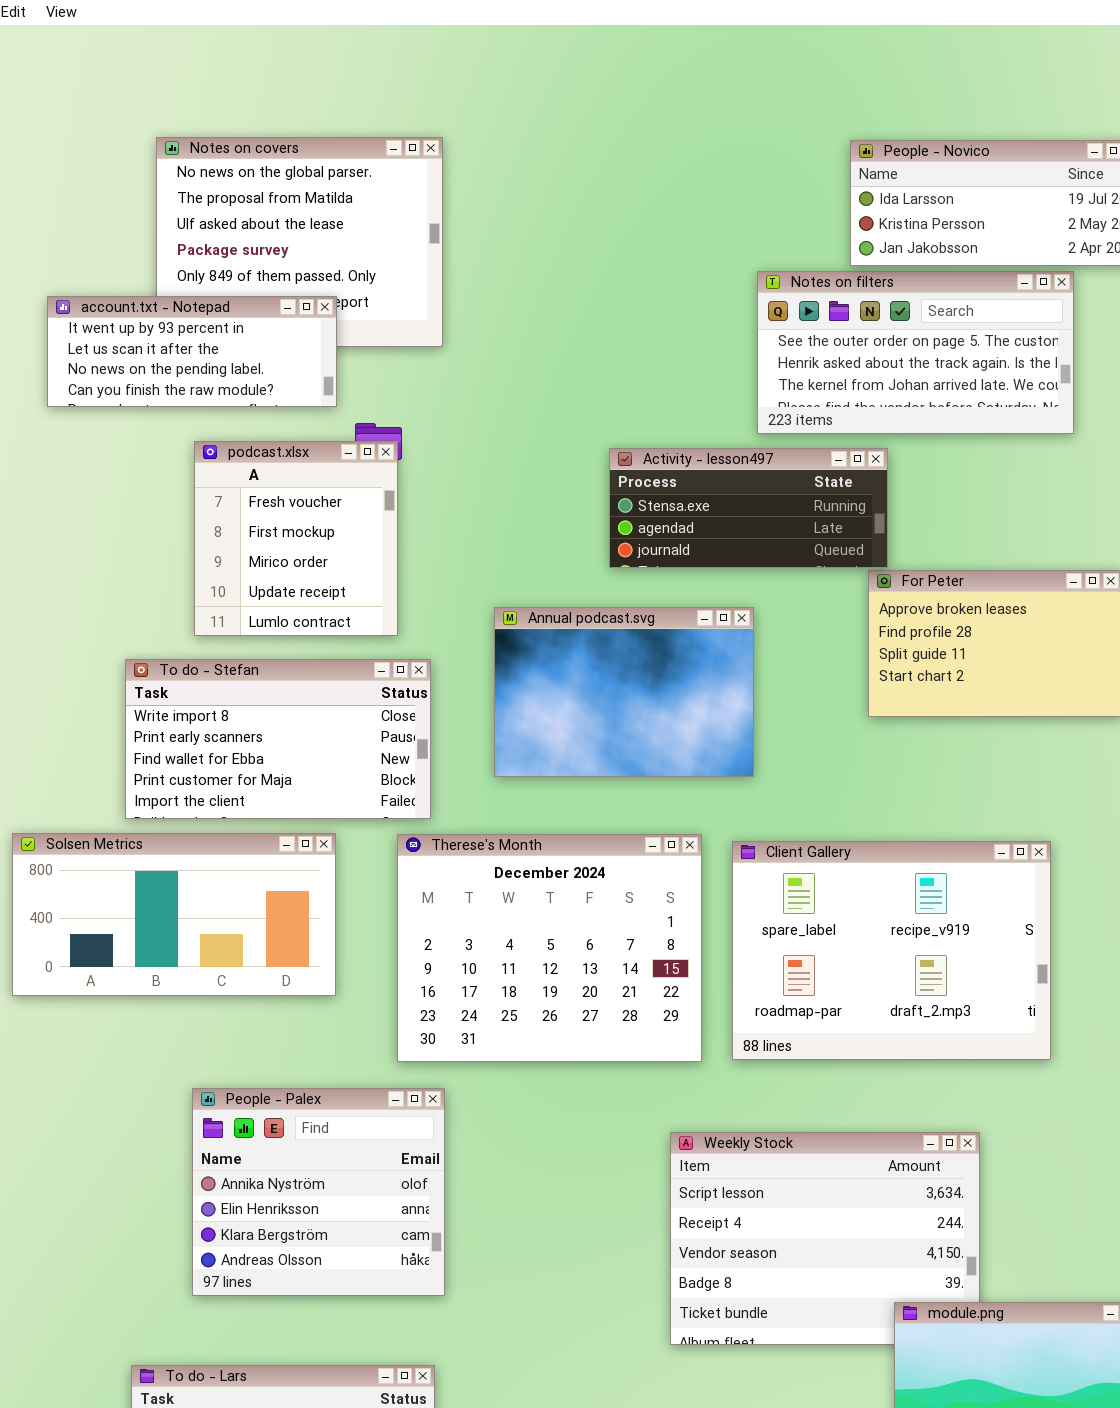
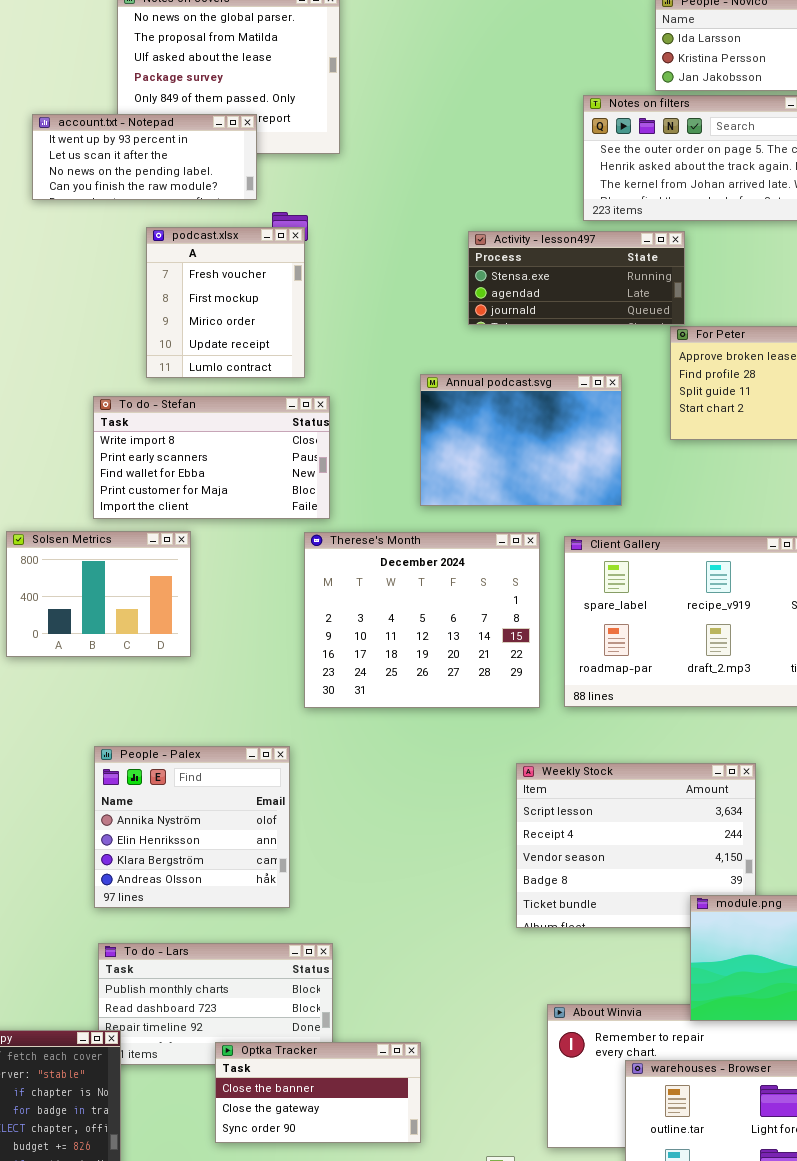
Annual podcast.svg: [494,607,754,777] -> [420,374,622,506], moved
Solsen Metrics: [12,833,336,996] -> [6,531,191,657], resized
People - Palex: [192,1088,445,1296] -> [94,746,290,908], moved

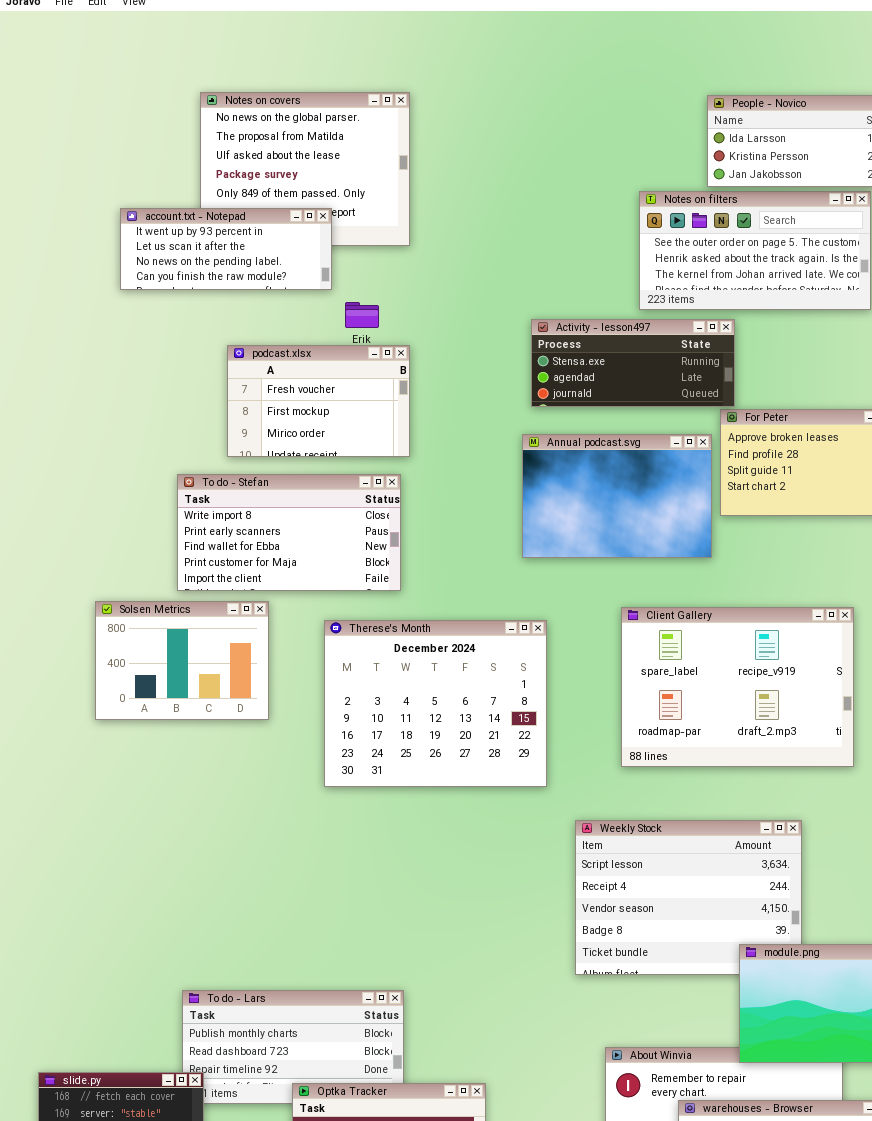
podcast.xlsx: [146,227,305,378] -> [227,345,410,457], resized
Annual podcast.svg: [420,374,622,506] -> [522,434,712,558], moved
Therese's Month: [304,532,540,708] -> [324,620,547,787], moved
People - Palex: [94,746,290,908] -> none, closed

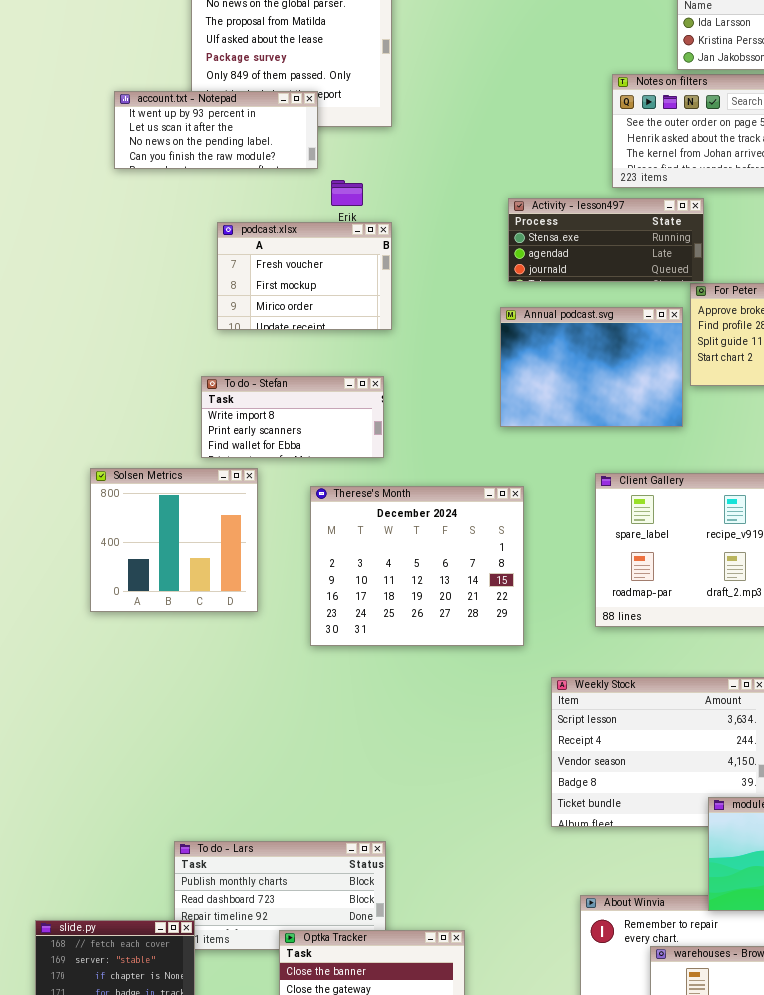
To do - Stefan: [177,474,401,591] -> [201,376,384,458], resized
Solsen Metrics: [95,601,269,720] -> [90,468,258,612], resized

